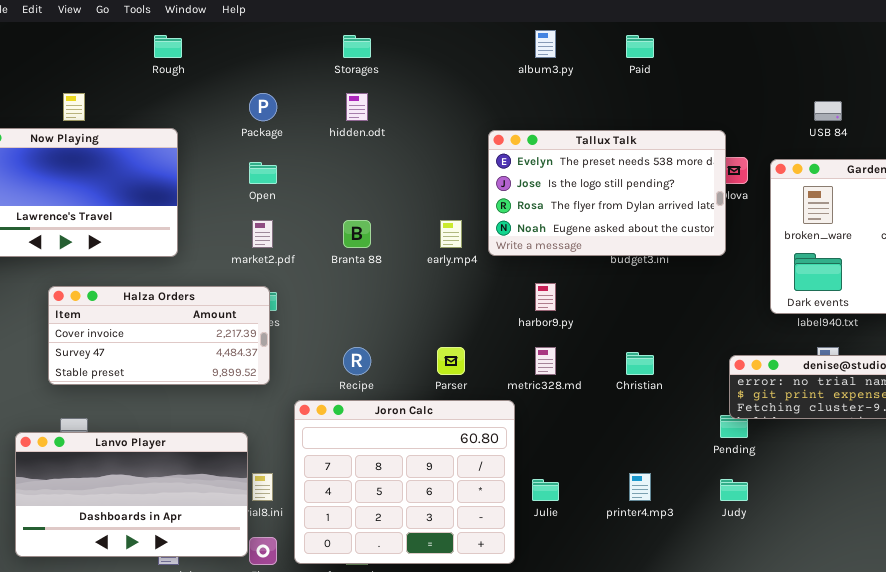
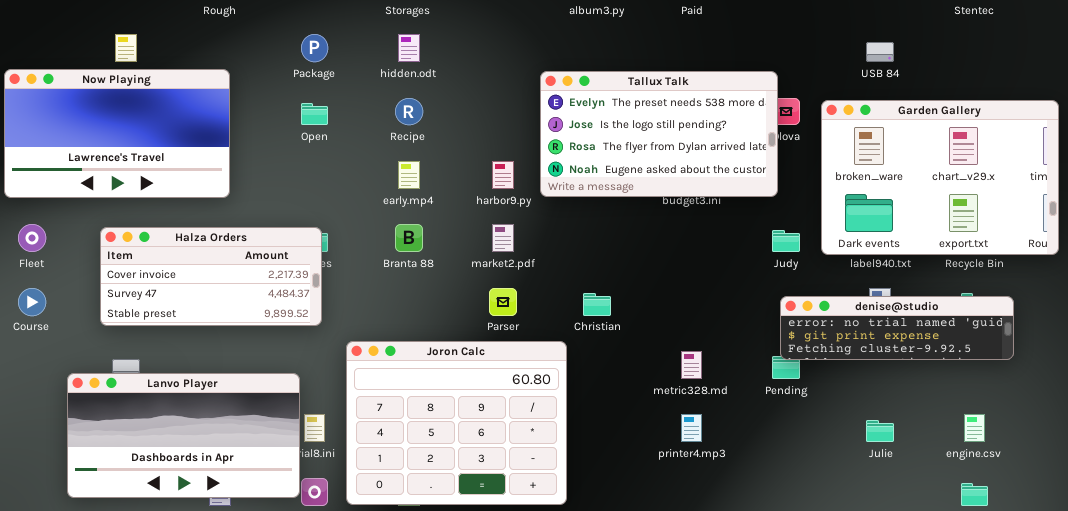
market2.pdf: [252,220,273,248] -> [492,224,514,252], moved
Branta 88: [343,220,371,248] -> [395,224,423,252], moved
early.mp4: [440,220,462,248] -> [398,161,420,189], moved
harbor9.py: [535,283,556,311] -> [492,161,514,189], moved
Recipe: [343,347,371,375] -> [395,98,423,125], moved
metric328.md: [535,347,556,375] -> [681,351,702,379], moved
Christian: [626,352,654,375] -> [583,293,611,316], moved
Julie: [532,479,559,501] -> [866,420,894,442], moved
Judy: [720,479,748,501] -> [772,230,800,252], moved

